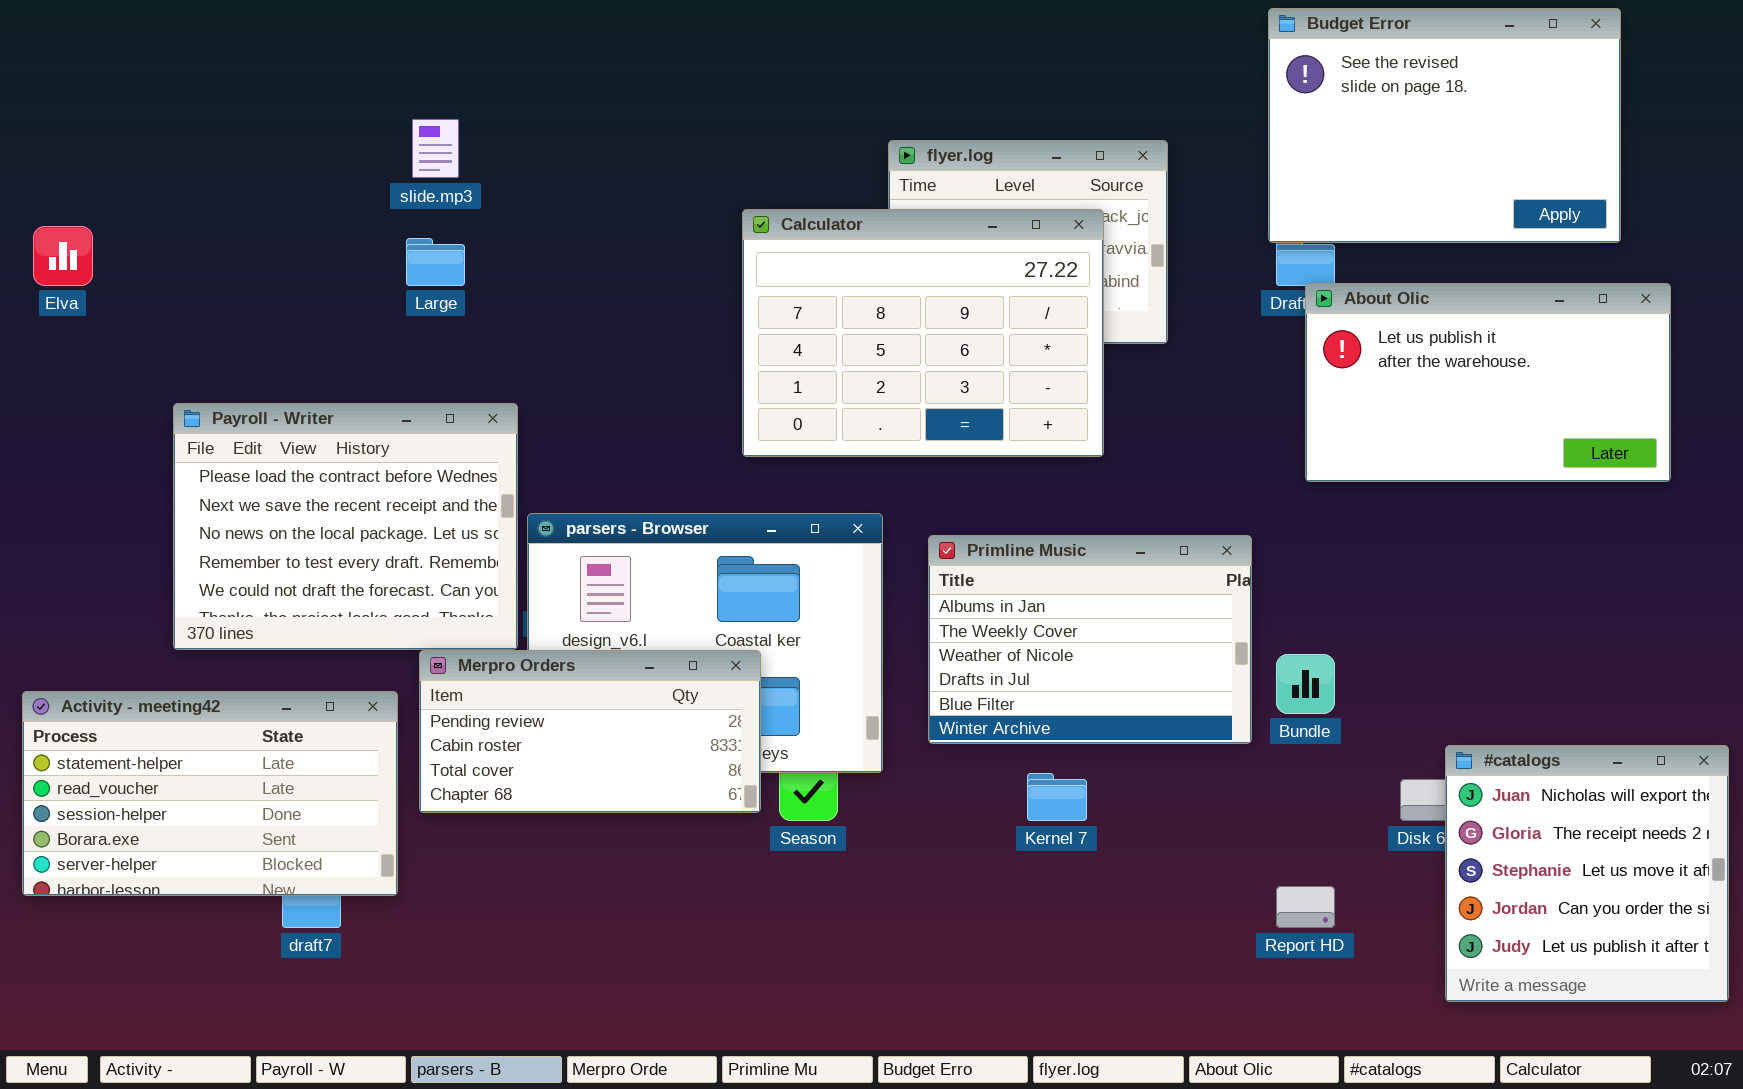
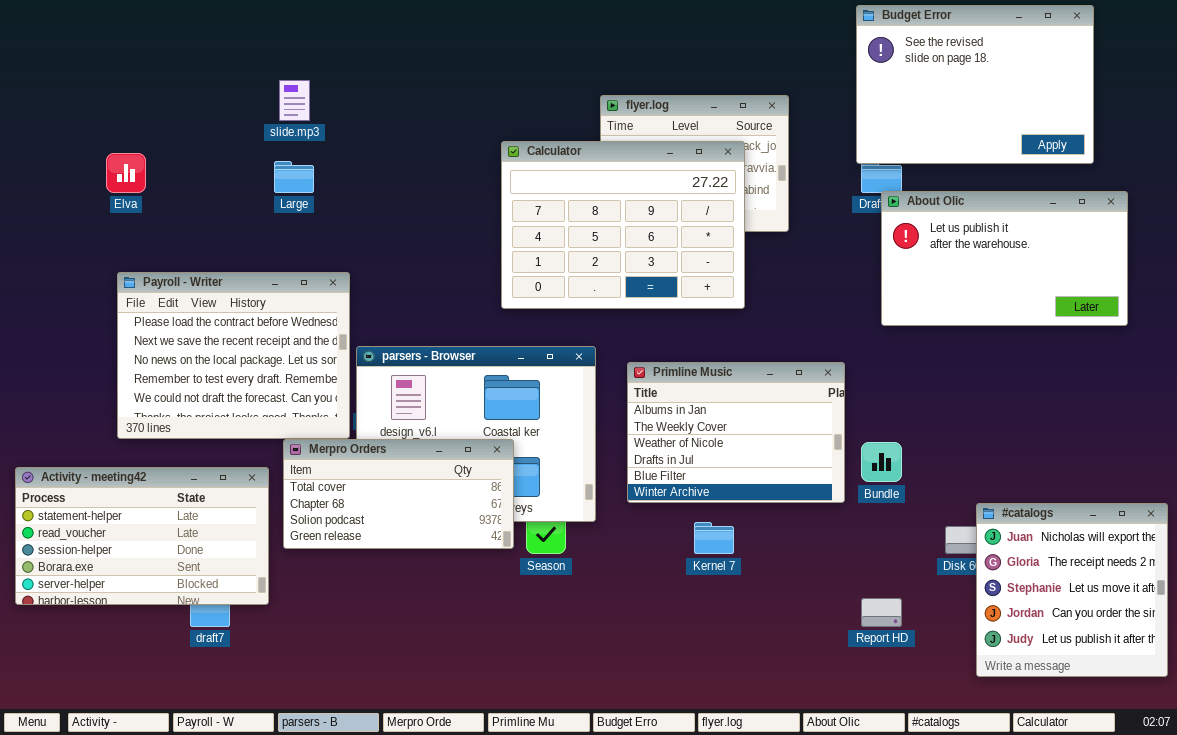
Elva: [33,226,93,286] -> [106,153,146,193], moved
Merpro Orders: [419,650,761,813] -> [283,439,514,549], scrolled down 2 rows

